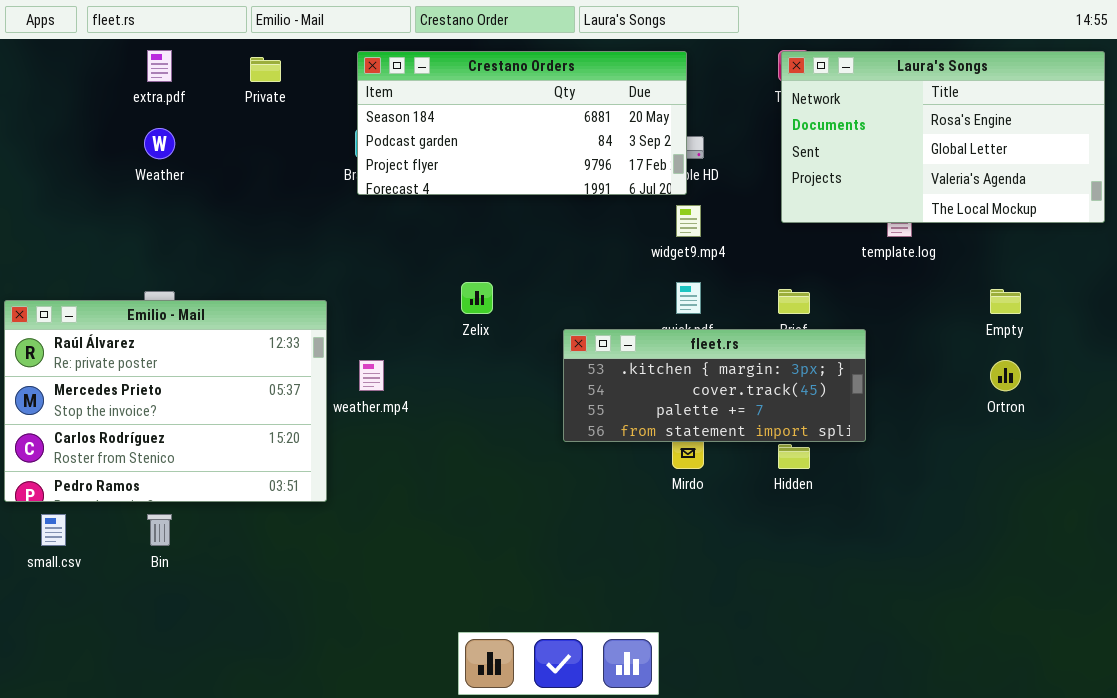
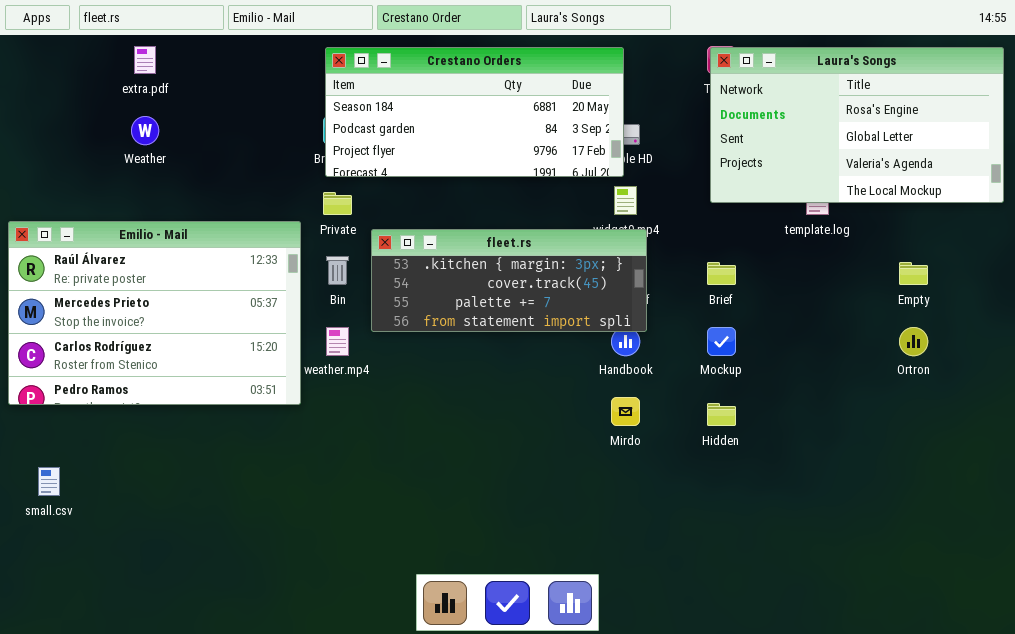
Private: [250,57,281,82] -> [323,192,352,215], moved
Emilio - Mail: [4,300,327,502] -> [8,221,301,405], moved
fleet.rs: [563,329,866,442] -> [371,229,647,332], moved
Bin: [147,514,172,546] -> [326,256,349,285], moved

